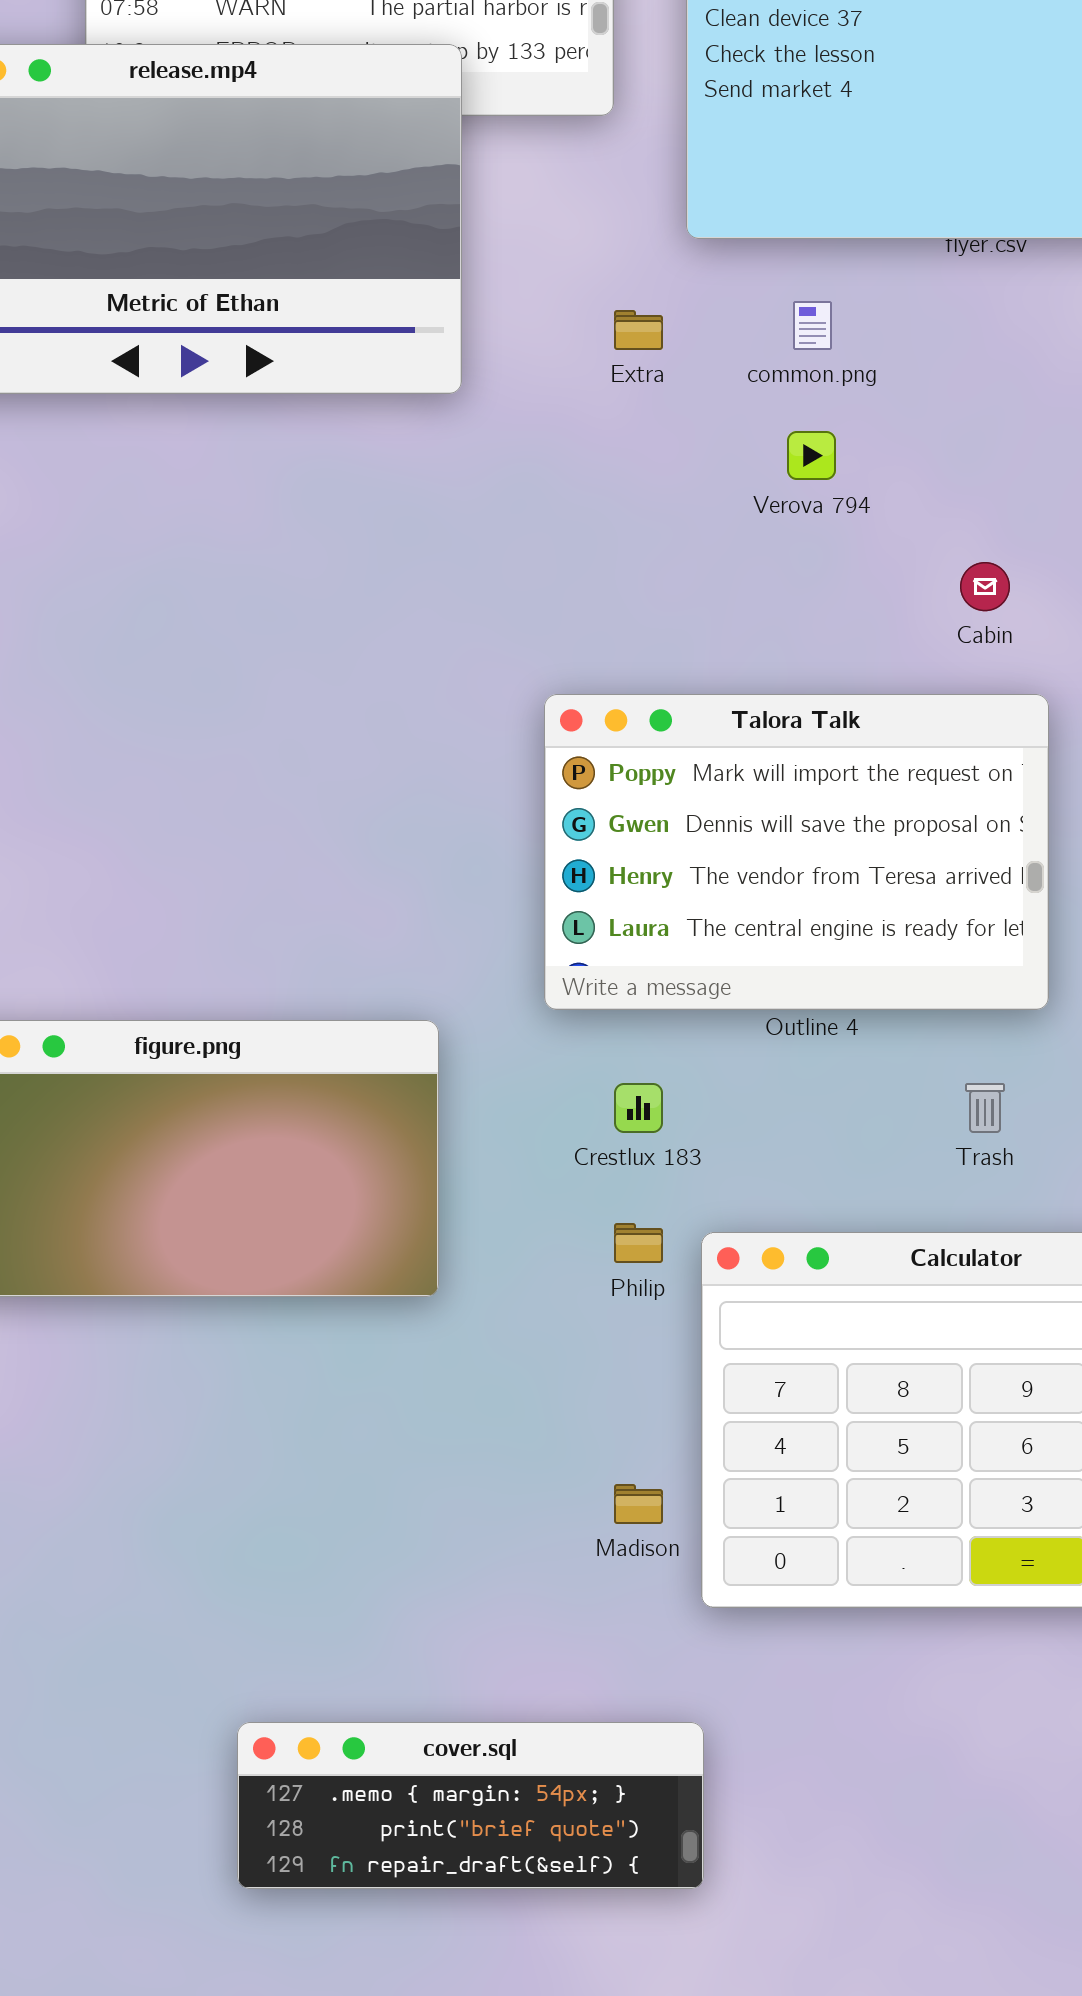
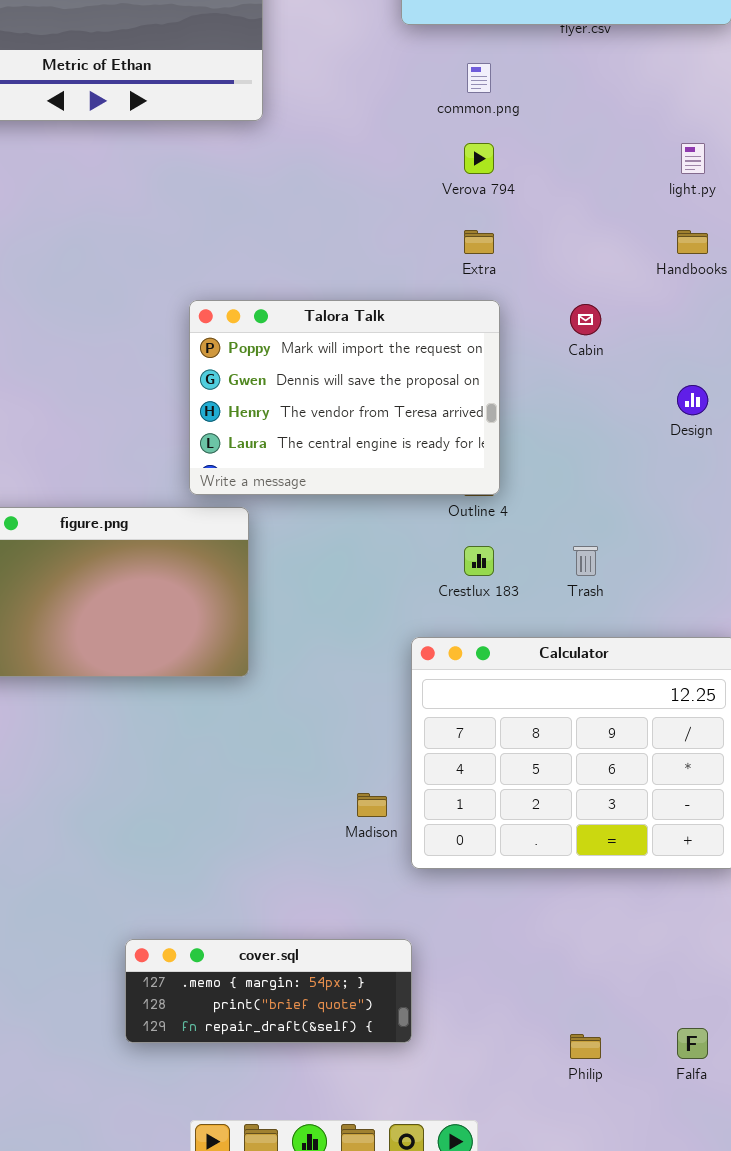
Extra: [614,310,663,350] -> [464,230,494,254], moved
Cabin: [960,562,1010,611] -> [570,304,601,335], moved
Talora Talk: [544,694,1049,1010] -> [189,300,500,495], moved
Crestlux 183: [614,1083,663,1133] -> [464,546,494,576], moved
Philip: [614,1223,663,1263] -> [570,1034,601,1059], moved

